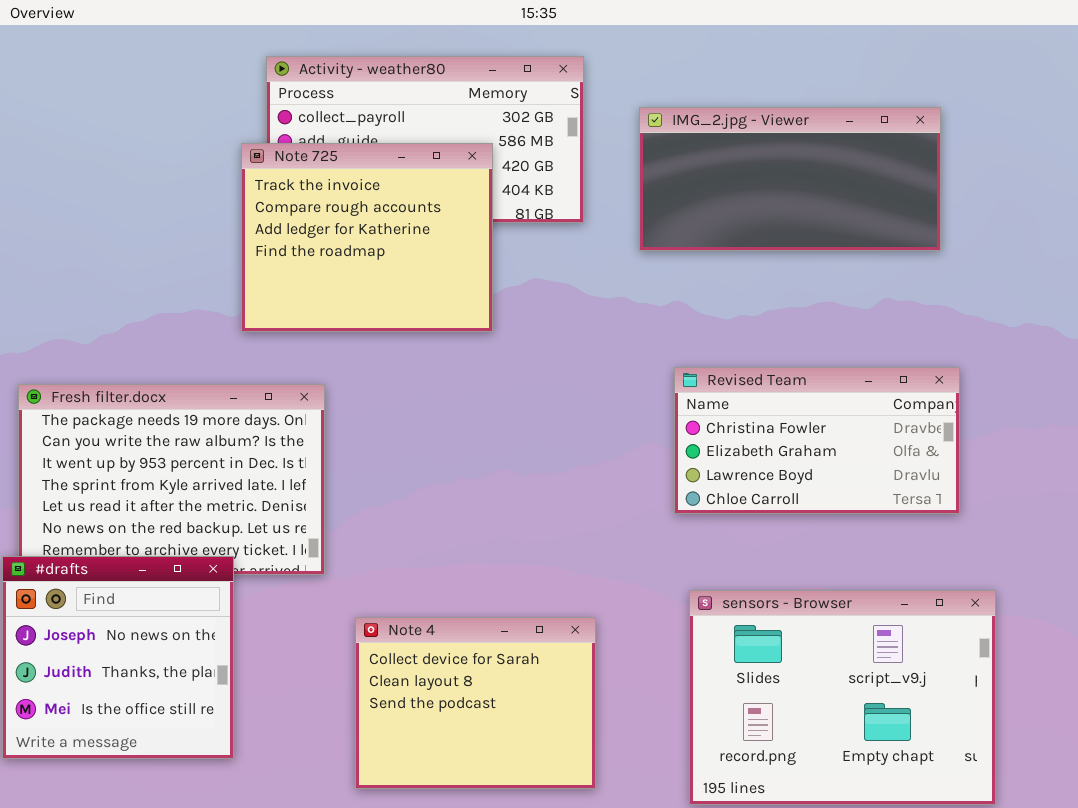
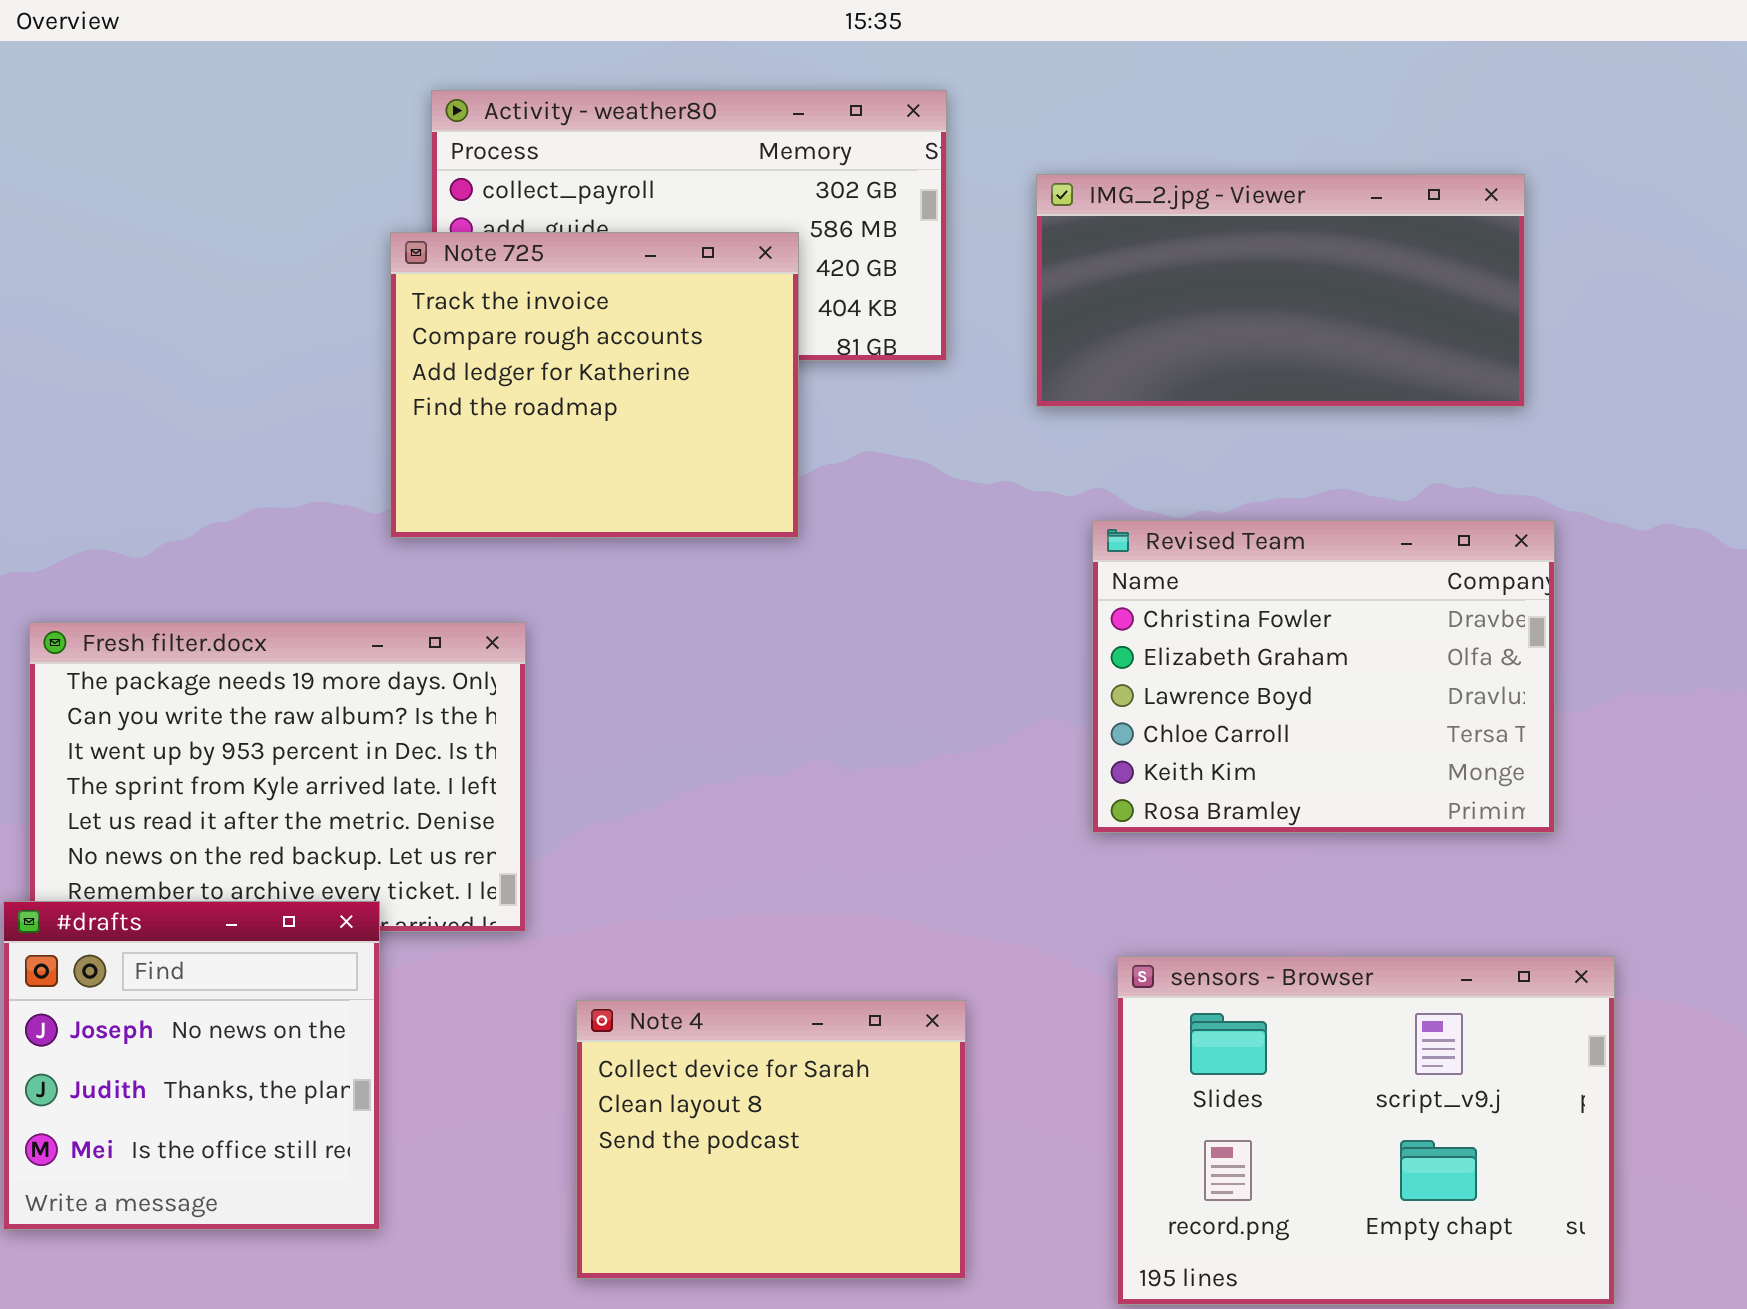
Revised Team: [674,367,960,514] -> [1092,520,1555,833], resized

